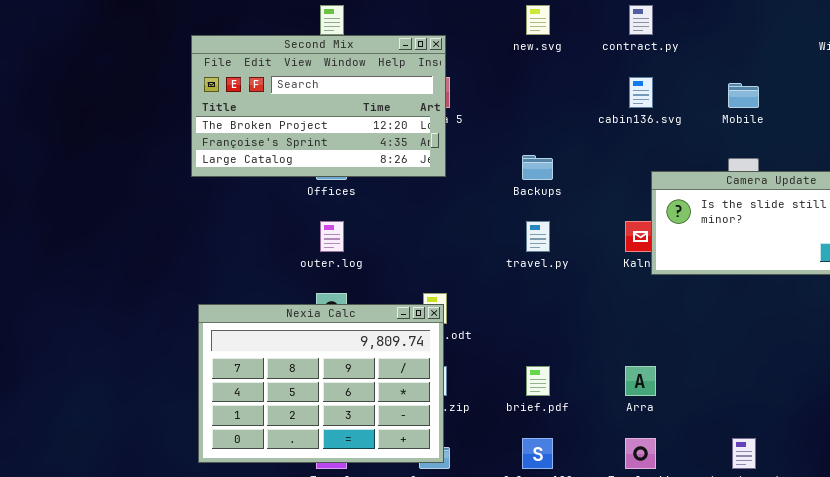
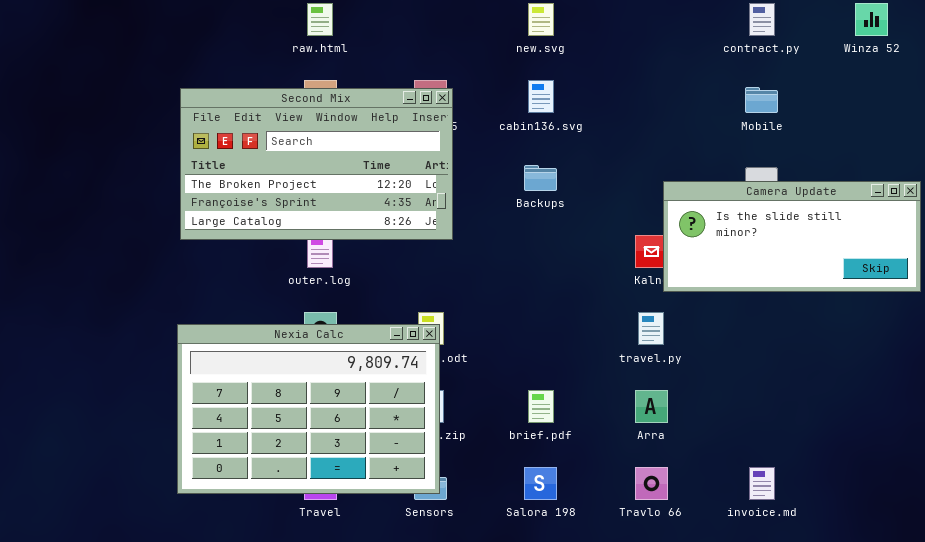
contract.py: [629,5,653,35] -> [749,3,775,36], moved
Second Mix: [191,35,446,177] -> [180,88,453,240], moved
cabin136.svg: [629,77,653,108] -> [528,80,554,113], moved
travel.py: [526,221,550,252] -> [638,312,664,345], moved

